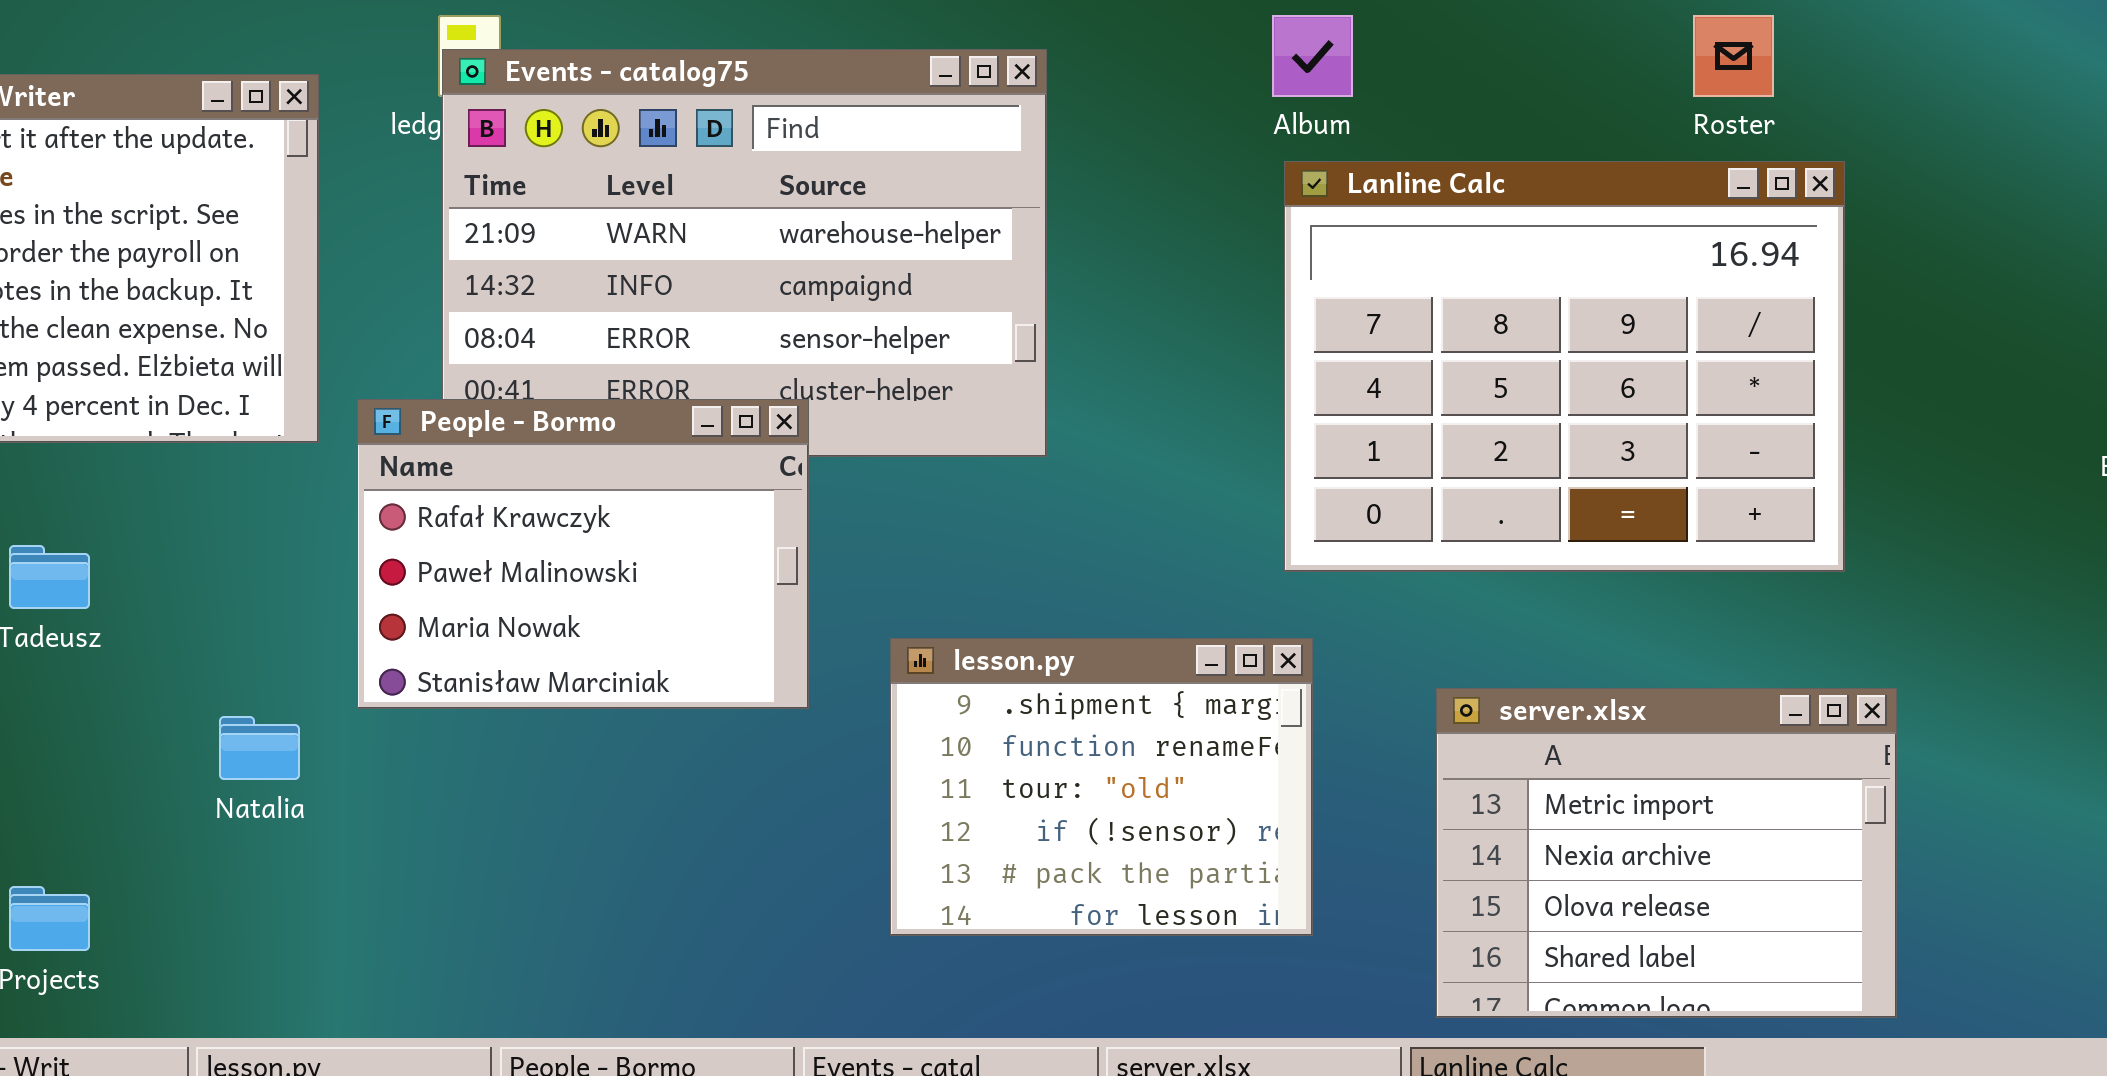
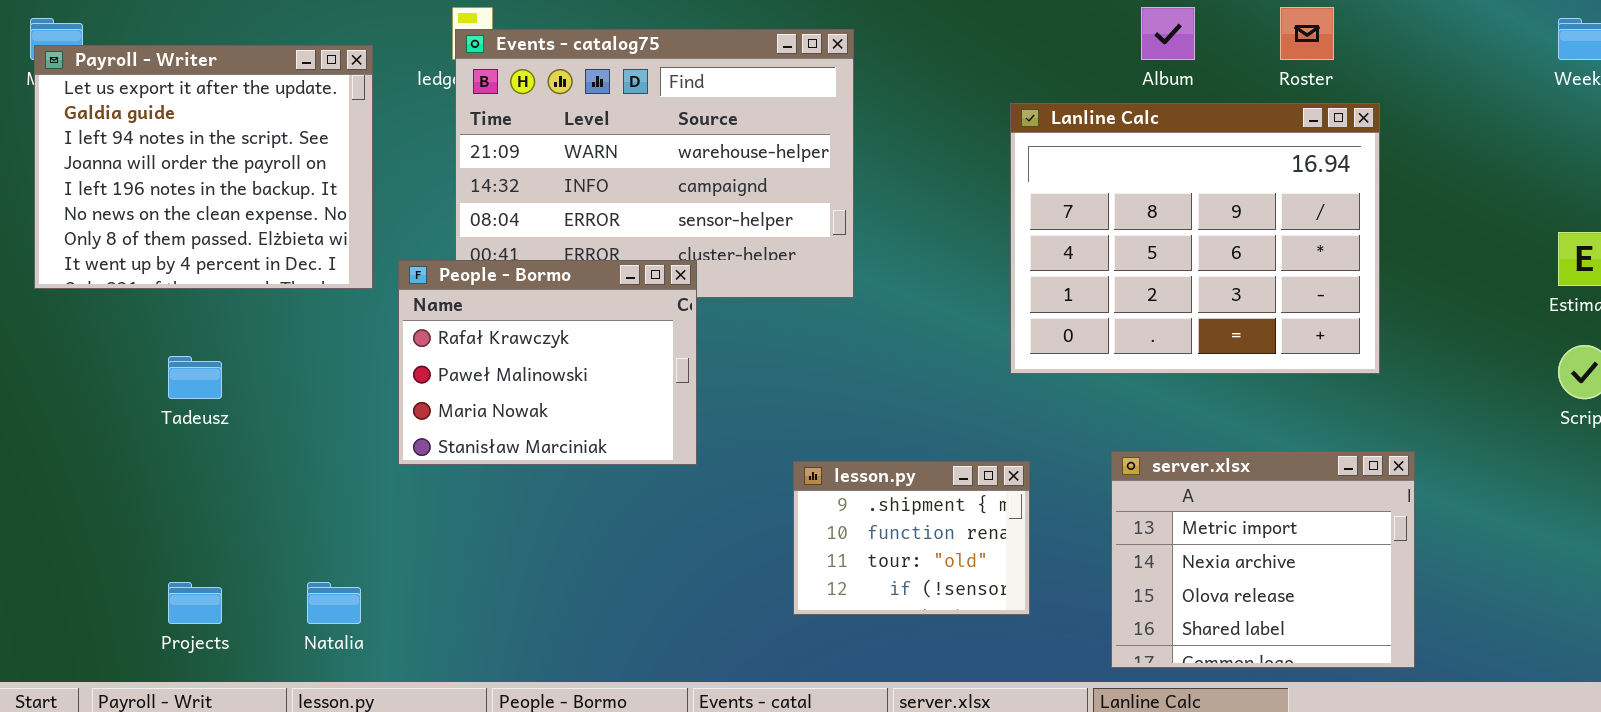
Album: [1272,15,1353,97] -> [1141,7,1195,60], moved
lesson.py: [890,638,1313,936] -> [793,461,1030,615], resized
Natalia: [219,716,300,780] -> [307,582,361,624], moved

